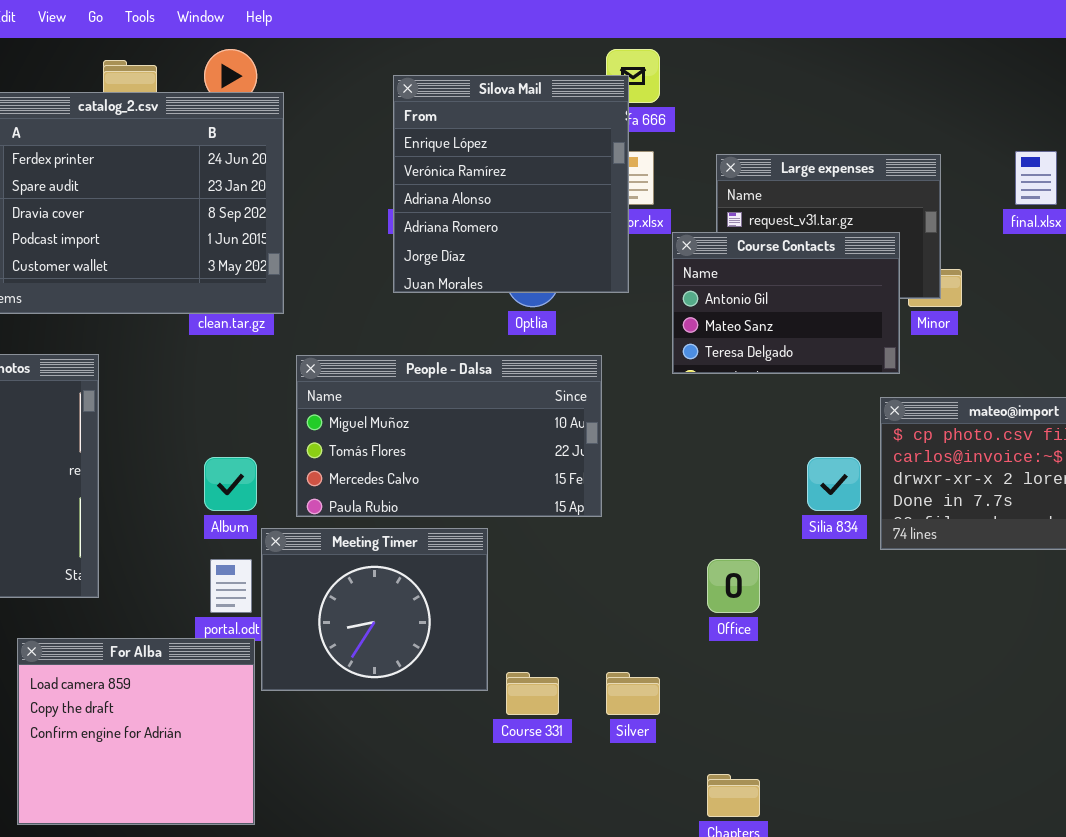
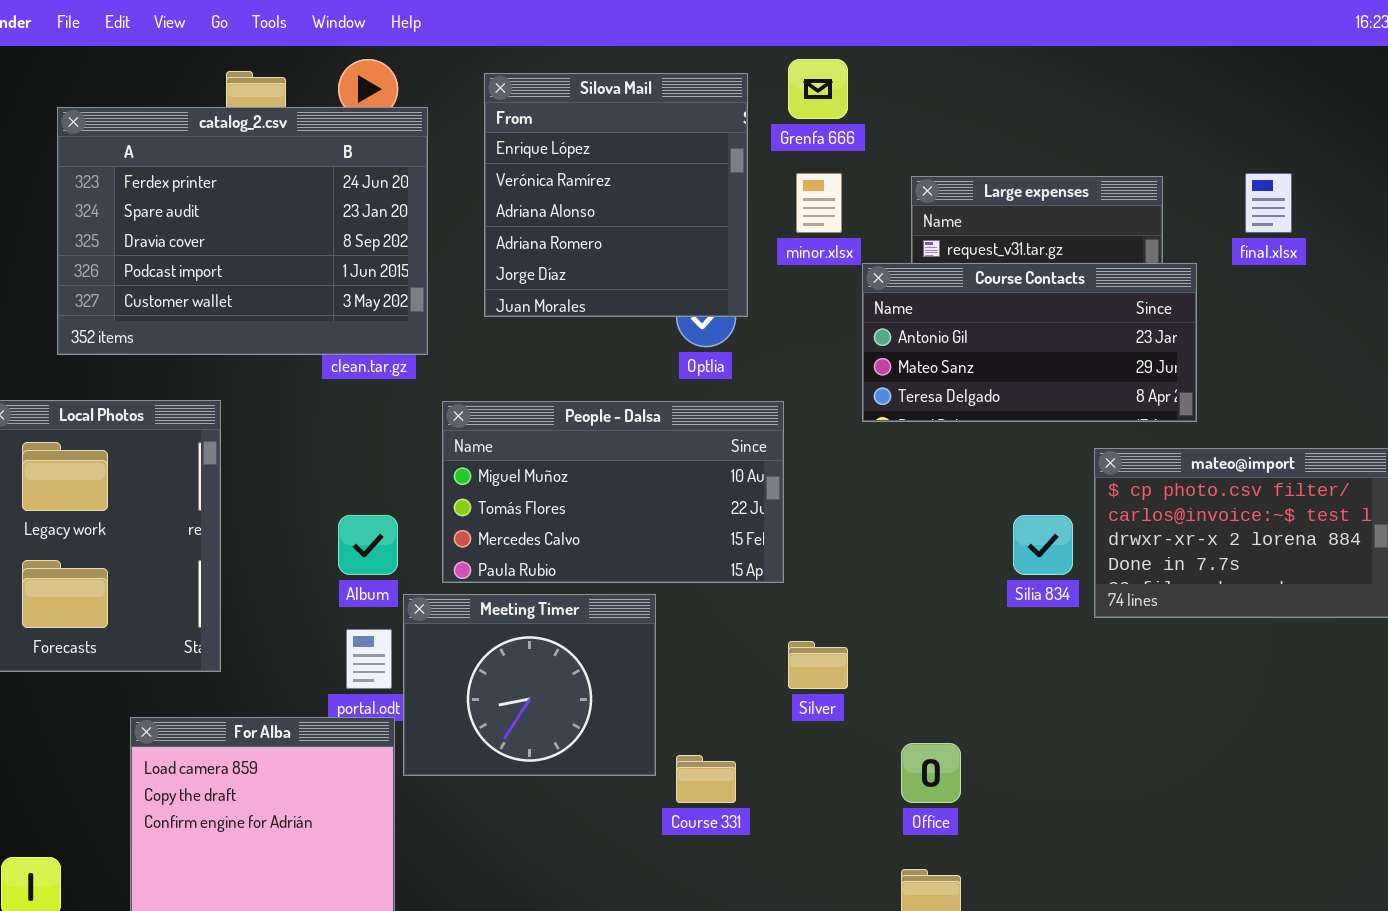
Silova Mail: [393,75,629,293] -> [484,73,748,317], moved
Course Contacts: [672,232,900,374] -> [862,263,1197,422], resized
Office: [707,559,760,613] -> [901,743,961,803], moved
Silver: [606,672,660,715] -> [788,641,848,689], moved

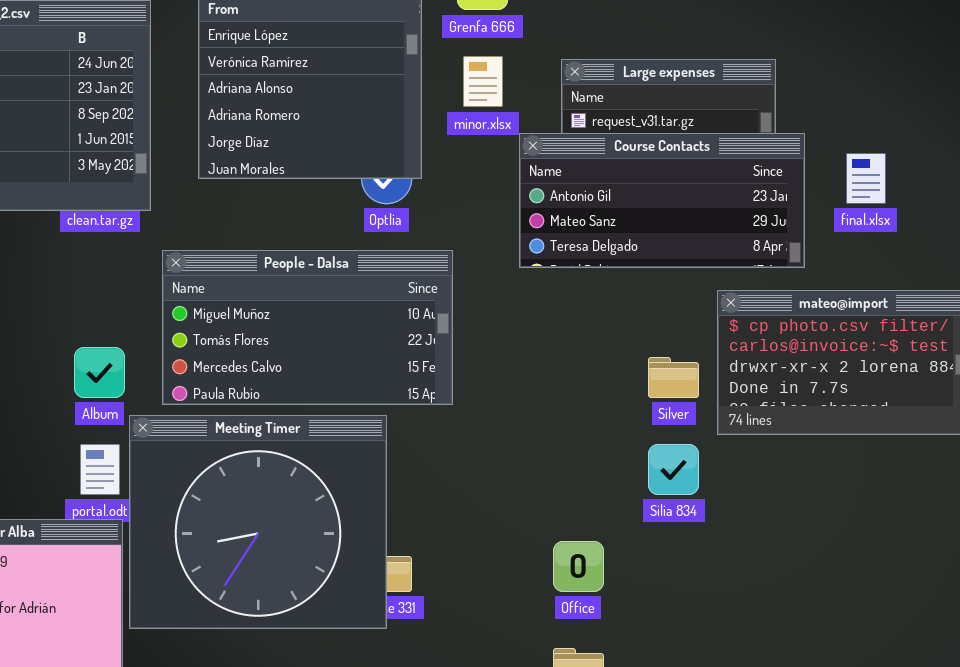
final.xlsx: [1245,173,1292,233] -> [846,153,886,204], moved
Silia 834: [1013,515,1073,575] -> [648,444,699,495], moved
Meeting Timer: [403,594,656,776] -> [129,415,387,629], resized
Silver: [788,641,848,689] -> [648,357,699,398], moved

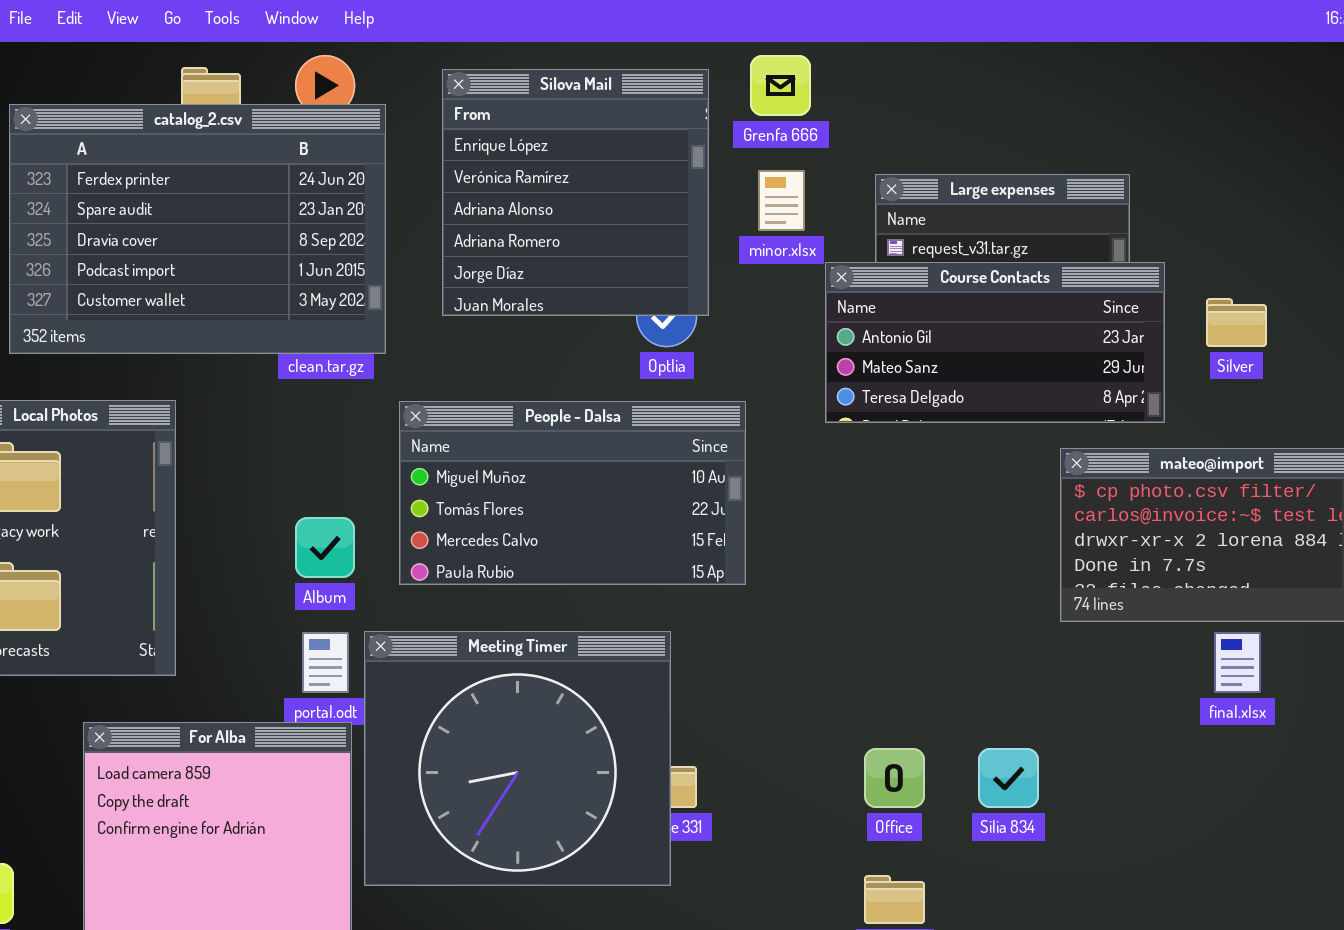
final.xlsx: [846,153,886,204] -> [1214,632,1261,693], moved
Silver: [648,357,699,398] -> [1206,298,1267,347], moved
Meeting Timer: [129,415,387,629] -> [364,631,671,886], moved
Silia 834: [648,444,699,495] -> [978,748,1039,808], moved

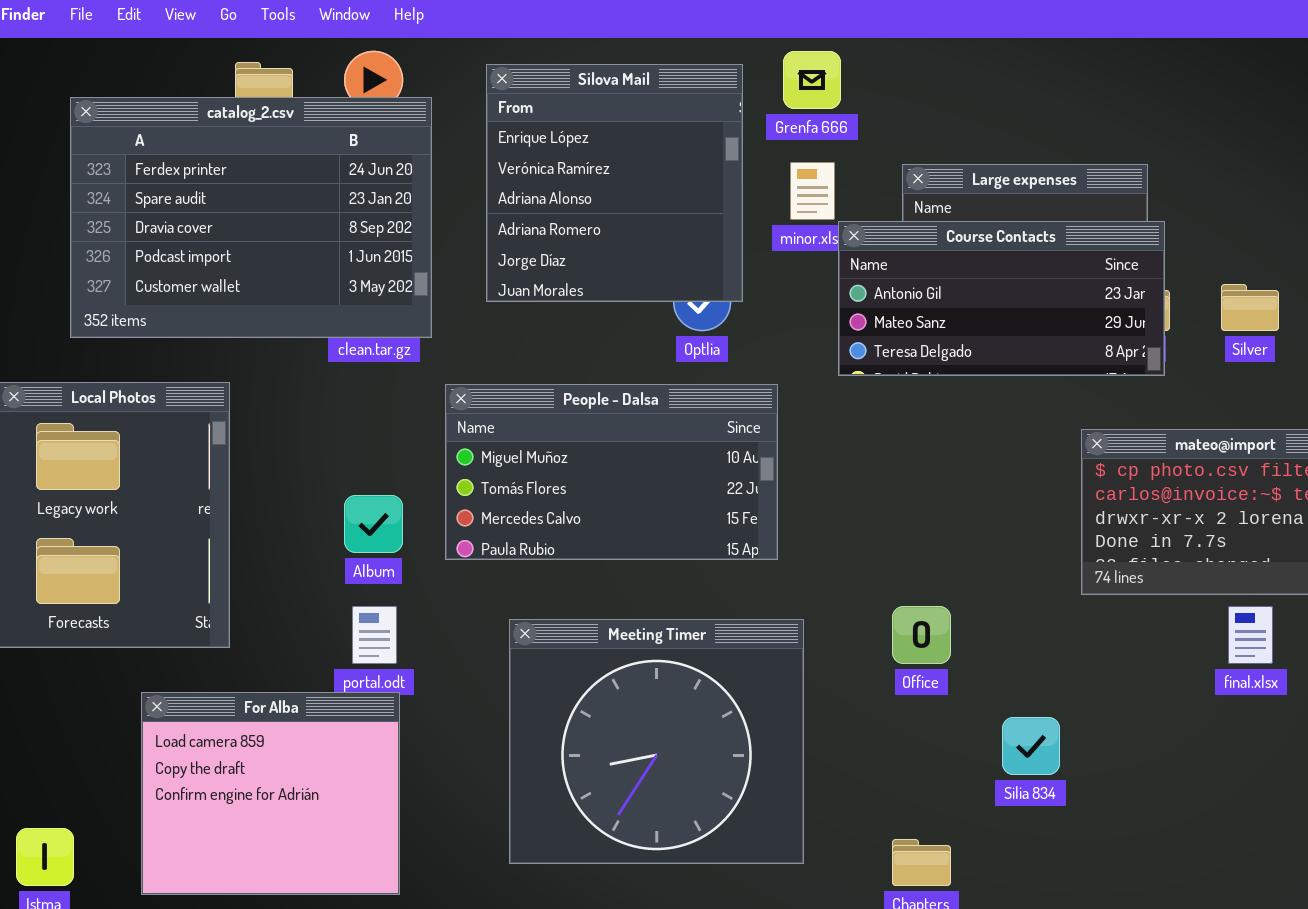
Course Contacts: [825,262,1165,423] -> [838,221,1165,376], moved
Meeting Timer: [364,631,671,886] -> [509,619,804,864], moved
Office: [864,748,925,808] -> [892,606,951,664], moved

